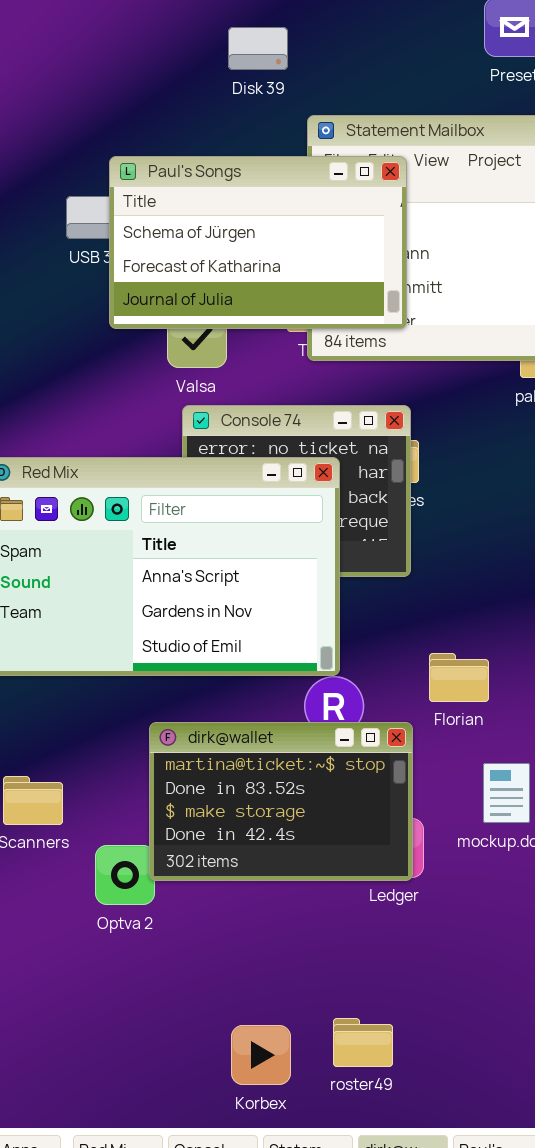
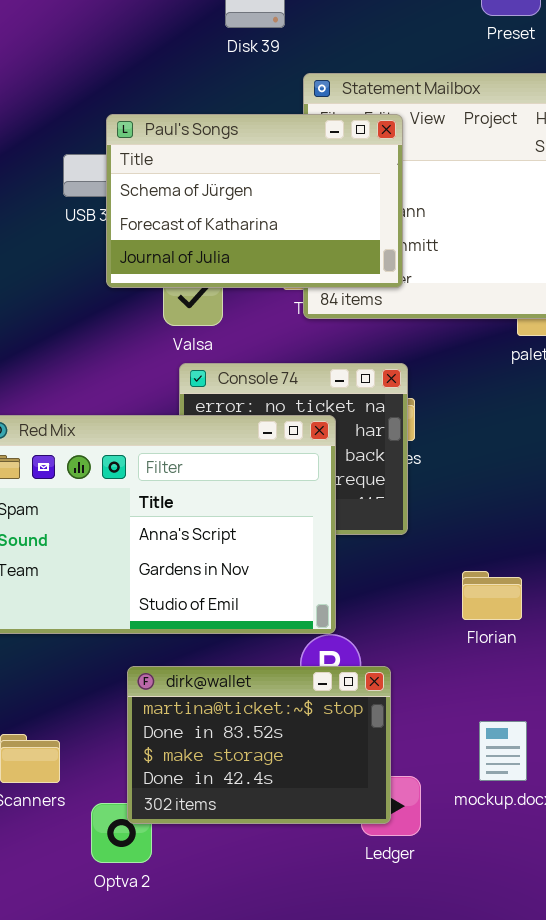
Florian: [429,653,489,702] -> [462,571,522,620], moved
dirk@wallet: [149,722,413,881] -> [127,666,391,824], moved

